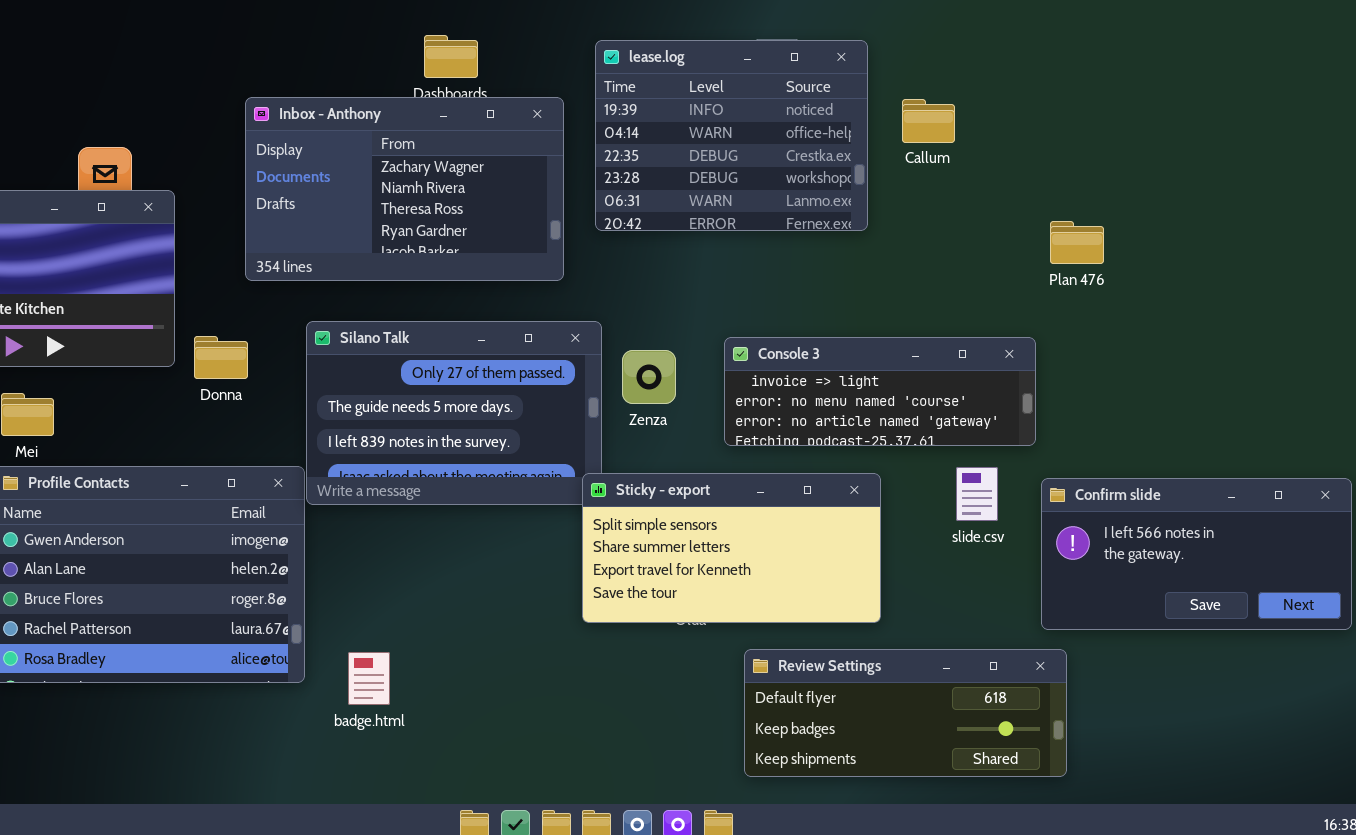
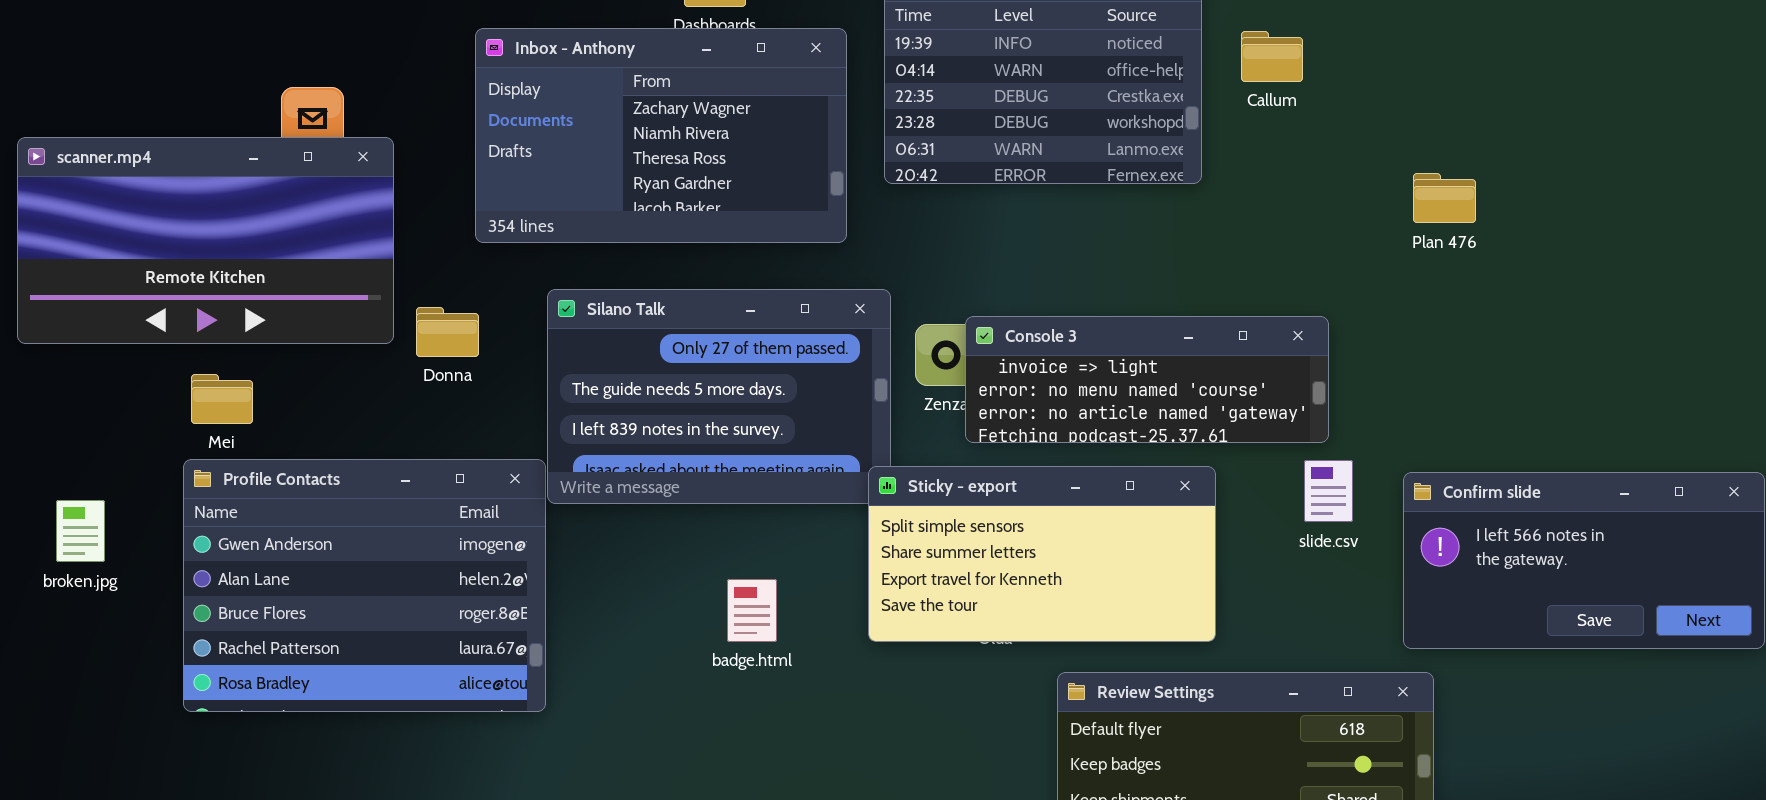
Console 3: [724,337,1036,446] -> [965,316,1329,443], moved
badge.html: [348,652,390,705] -> [727,579,777,642], moved

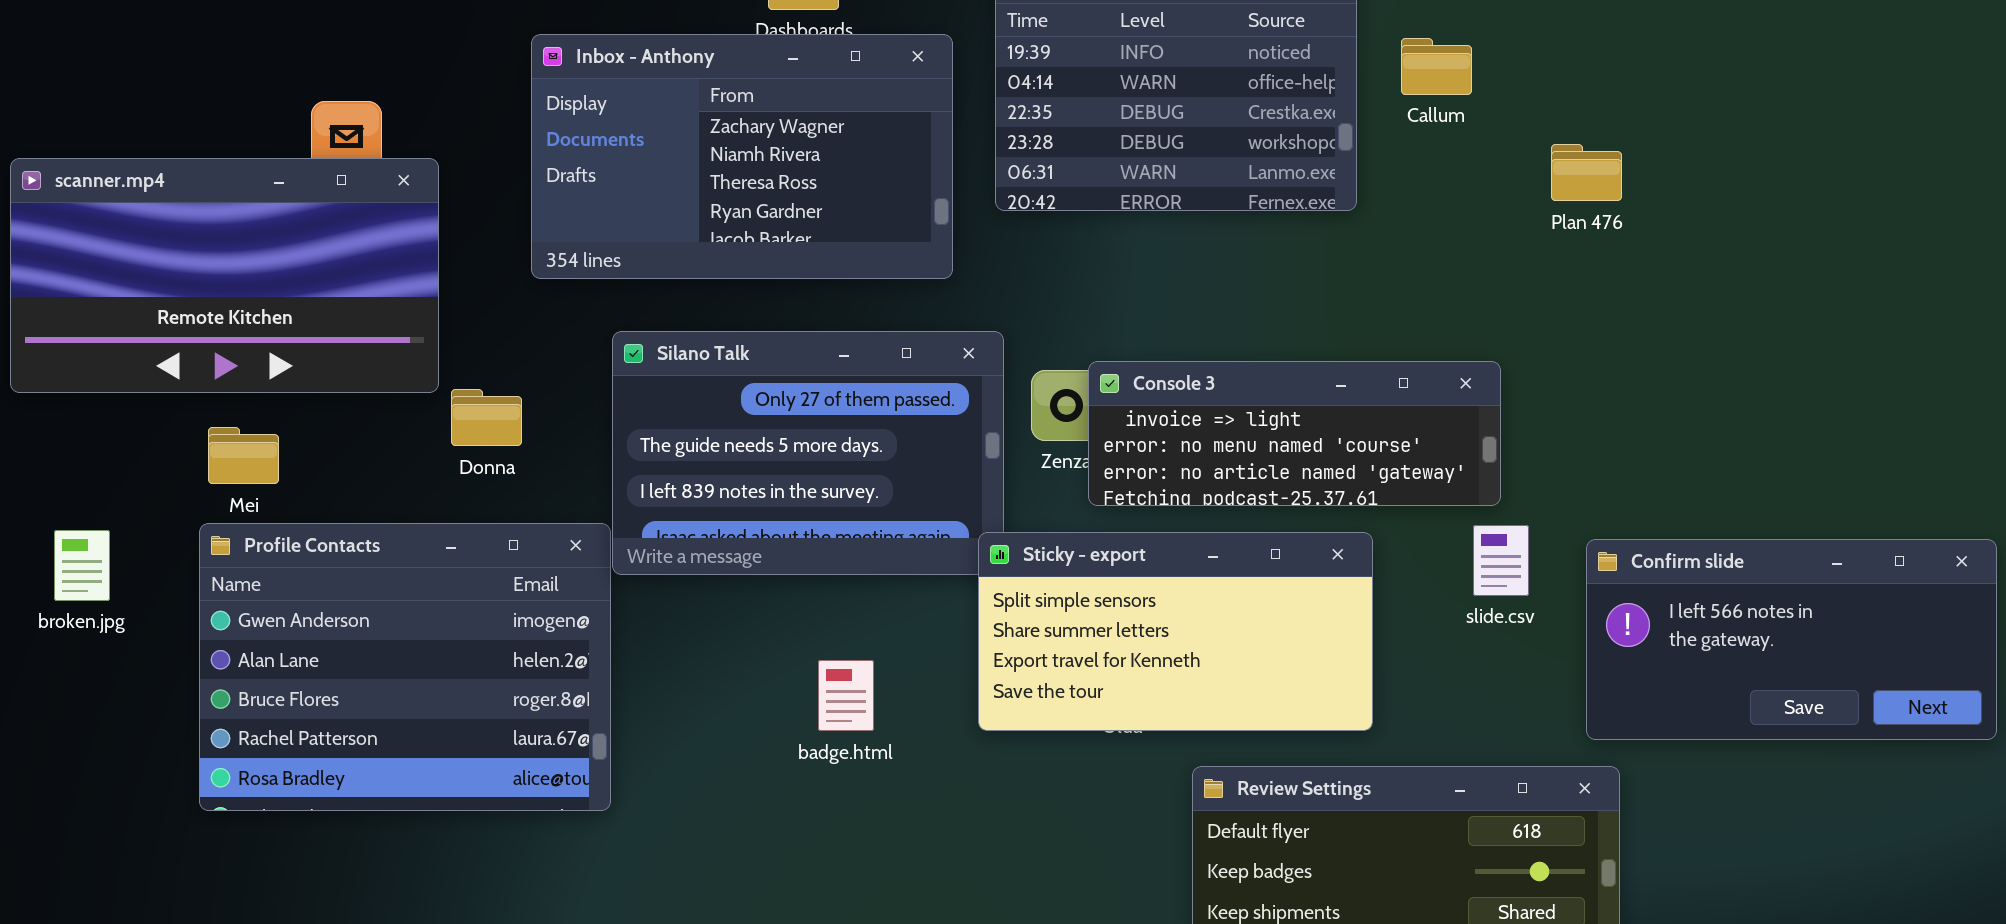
Plan 476: [1413,173,1476,223] -> [1551,144,1622,201], moved
Donna: [416,307,479,357] -> [451,389,522,446], moved
broken.jpg: [56,500,105,562] -> [54,530,110,601], moved

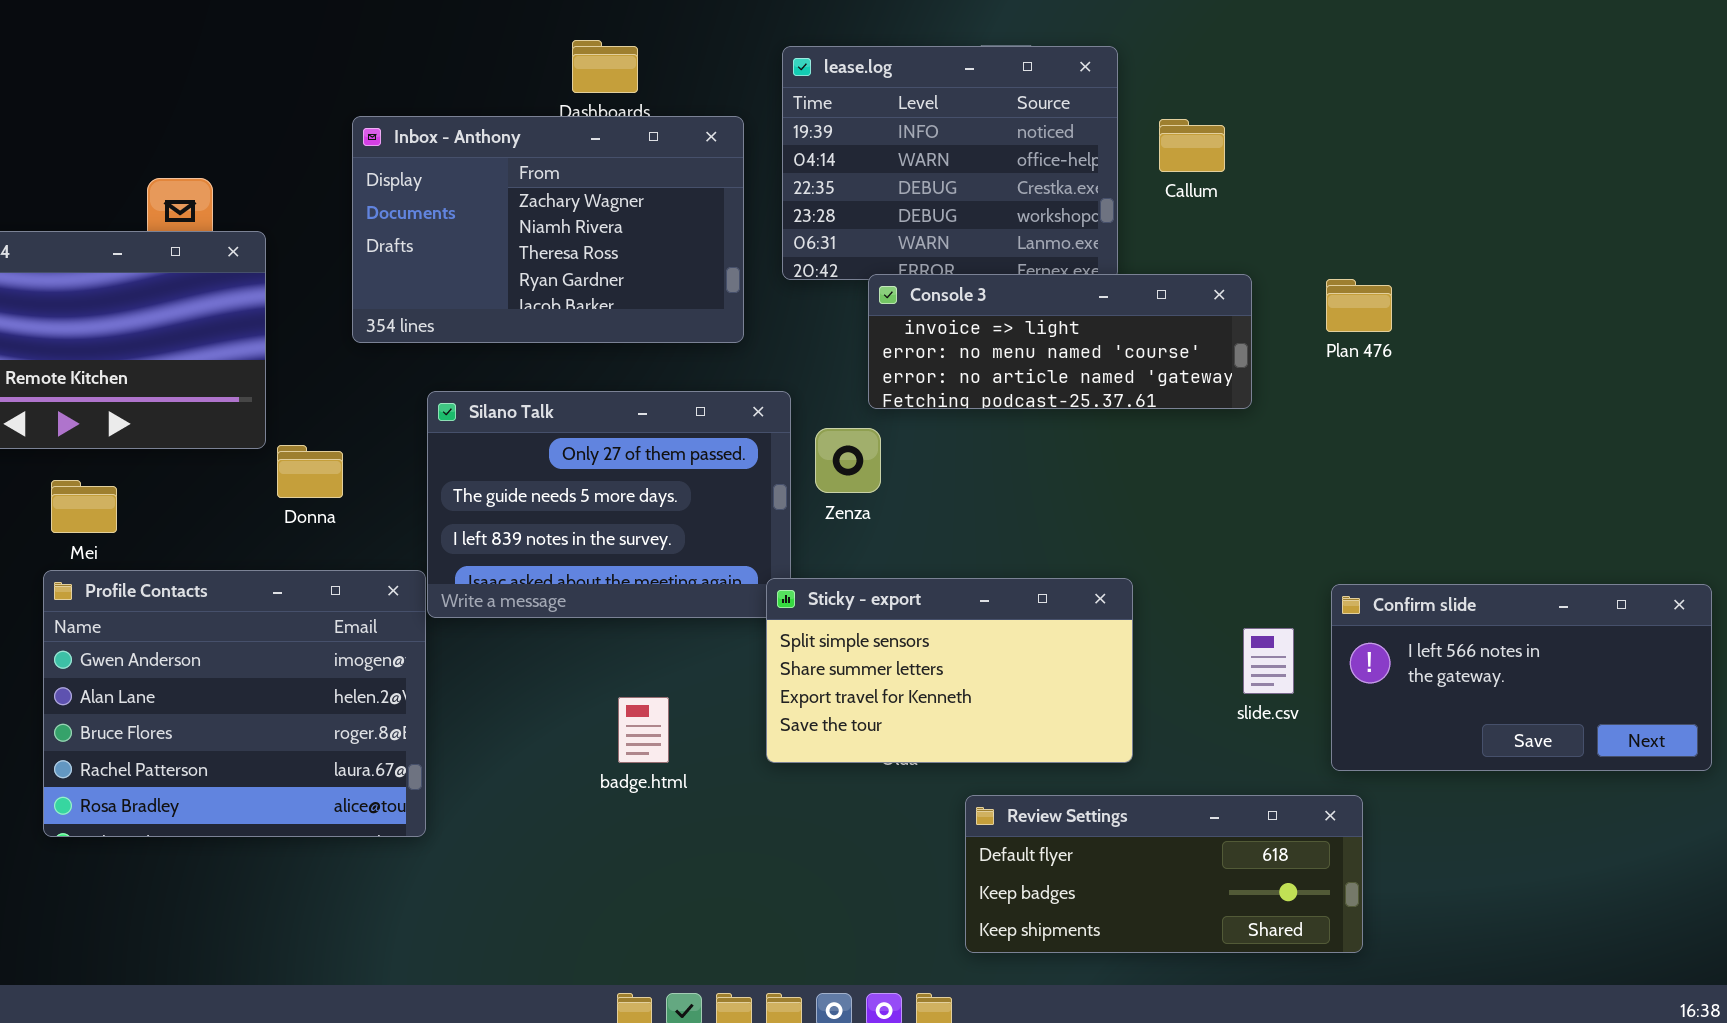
Plan 476: [1551,144,1622,201] -> [1326,279,1392,332], moved
Console 3: [1088,361,1501,506] -> [868,274,1252,409], moved
slide.csv: [1473,525,1529,596] -> [1243,628,1294,694], moved

